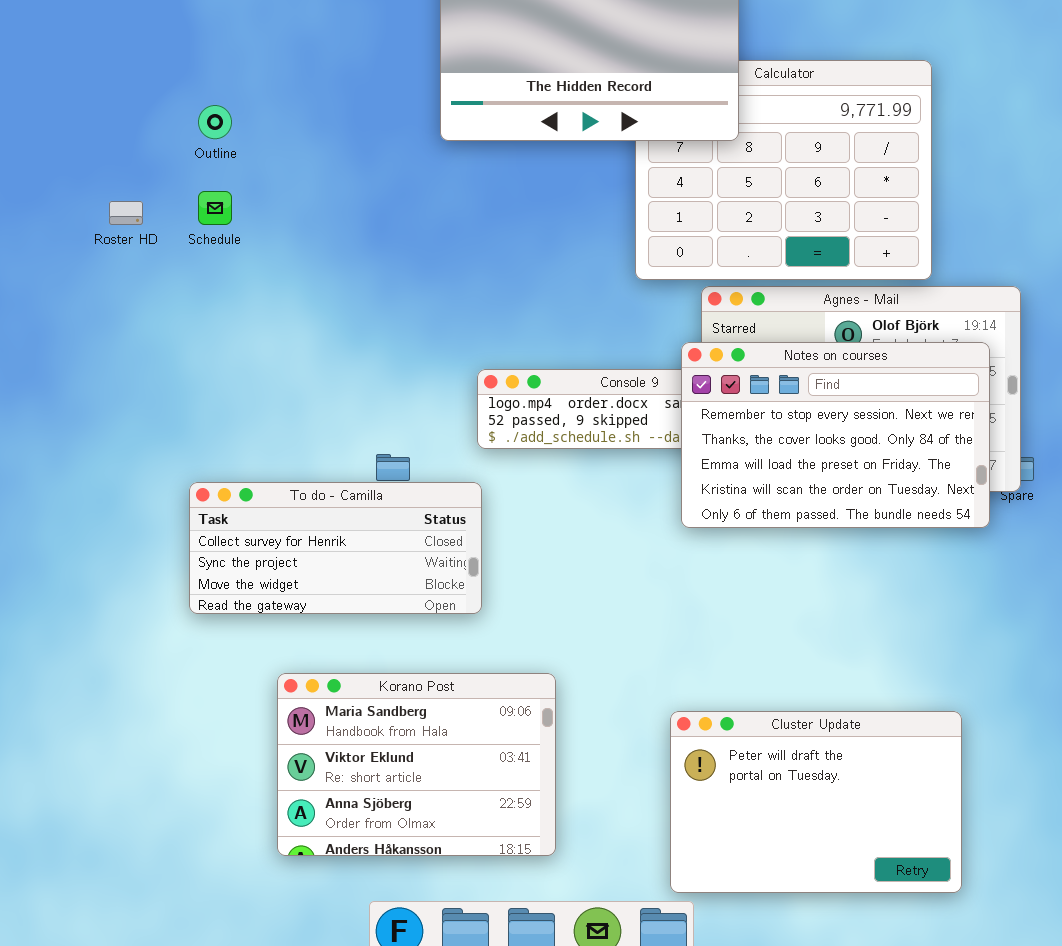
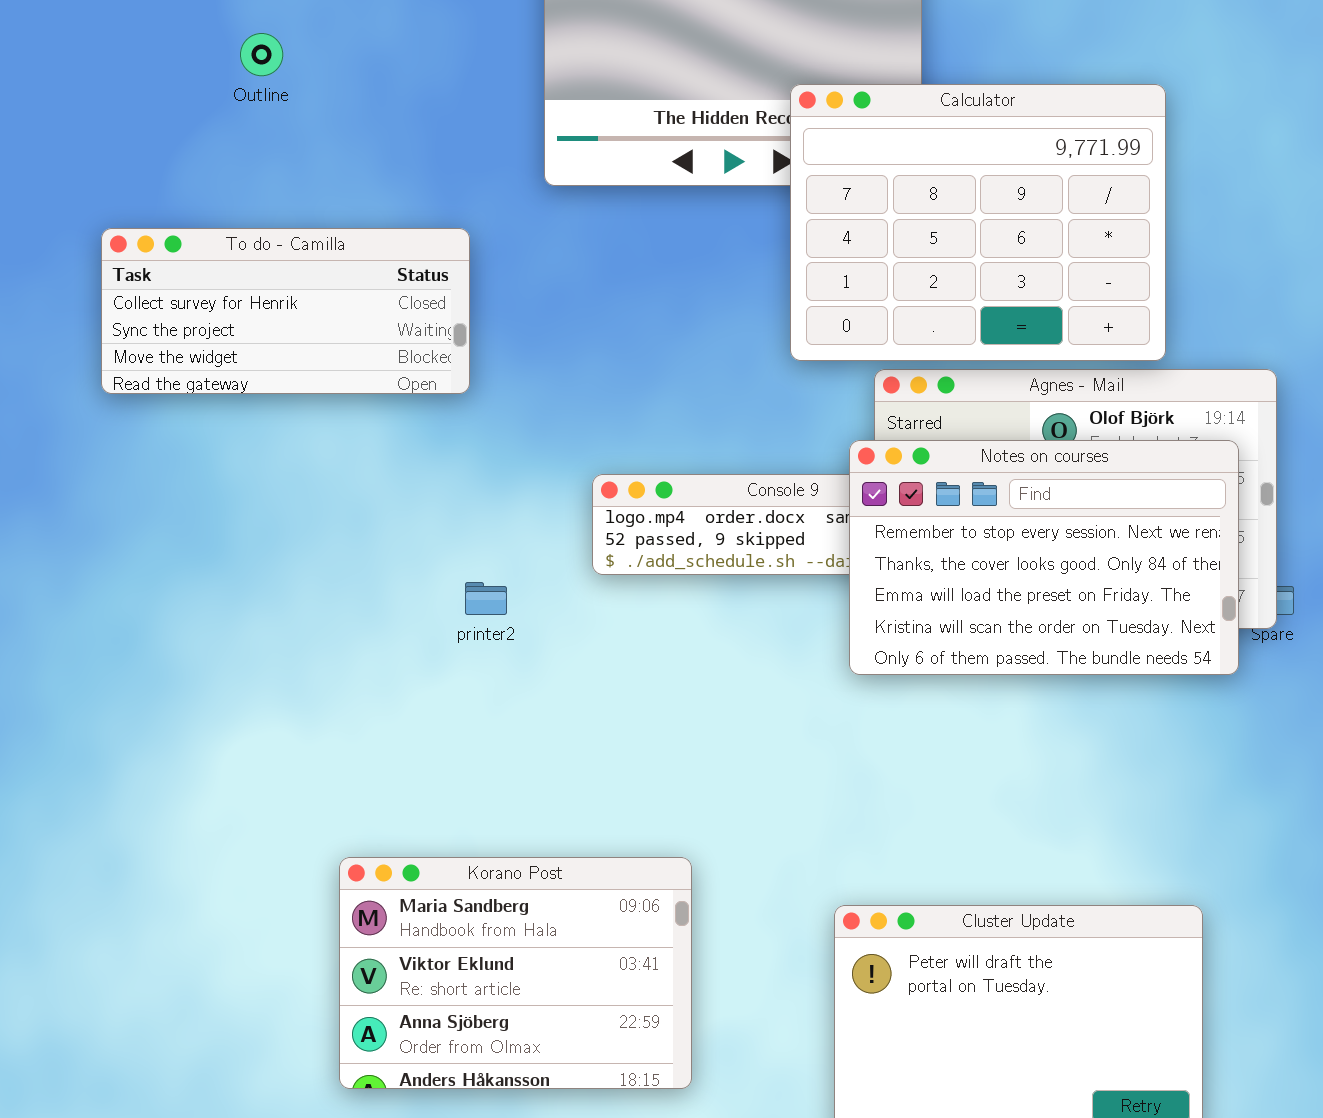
Calculator: [635,60,932,280] -> [790,84,1166,361], raised
Outline: [198,105,232,139] -> [240,33,283,76], moved
To do - Camilla: [189,482,482,614] -> [101,228,470,394], moved

